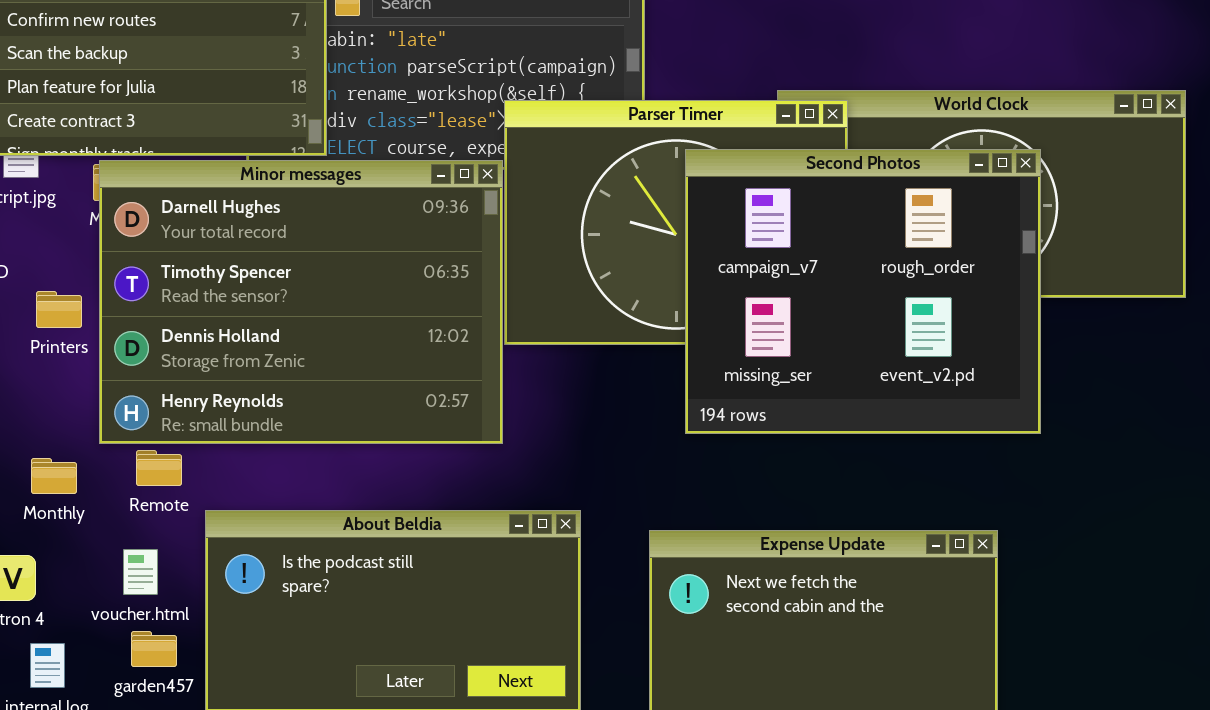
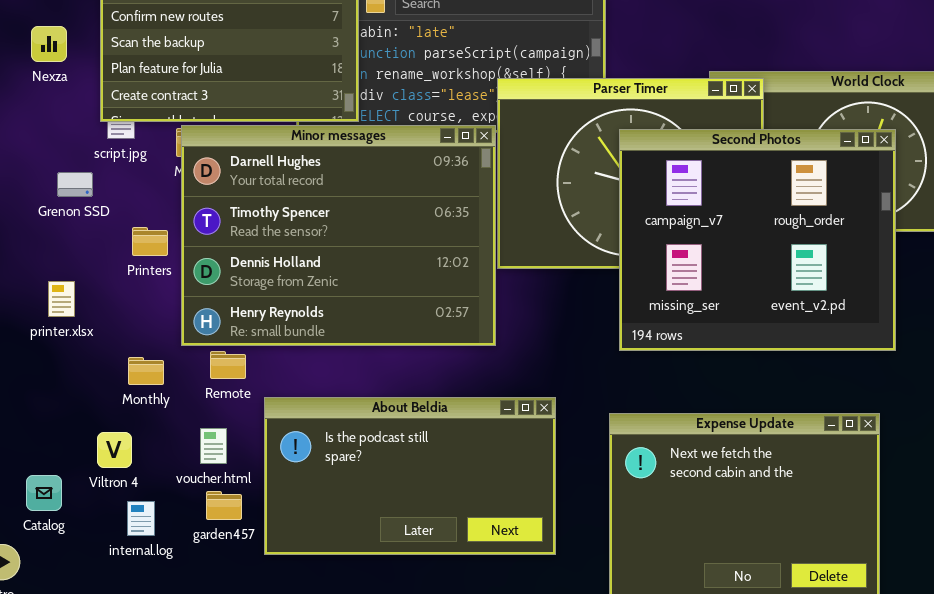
Second Photos: [685,149,1041,434] -> [619,129,896,351], moved

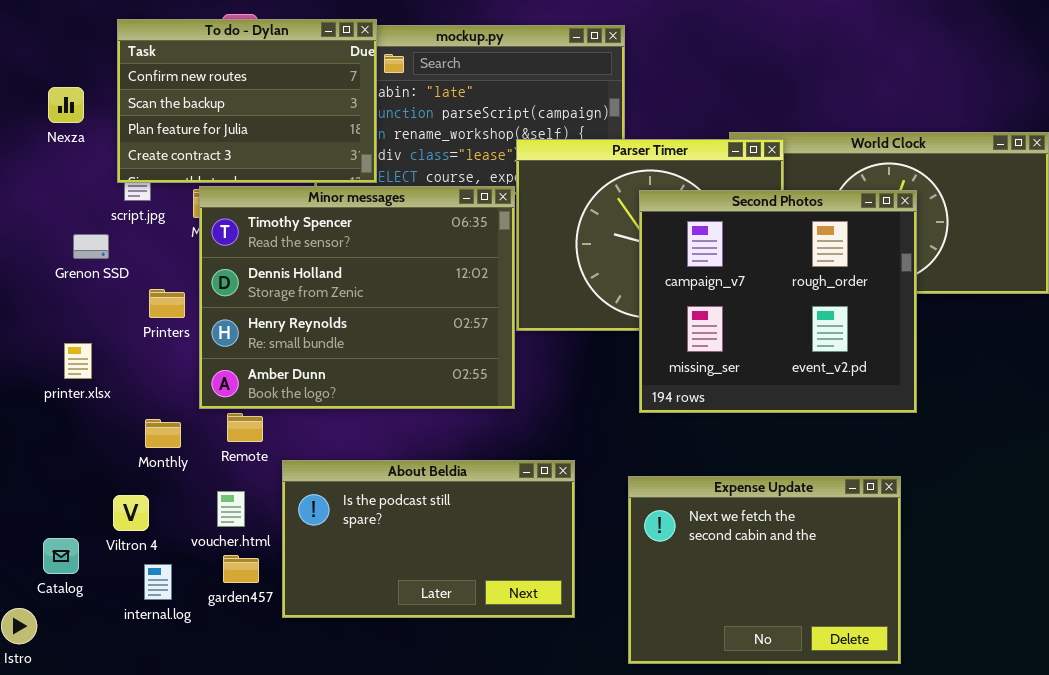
Minor messages: [181,125,496,346] -> [199,186,515,409], scrolled down 1 row

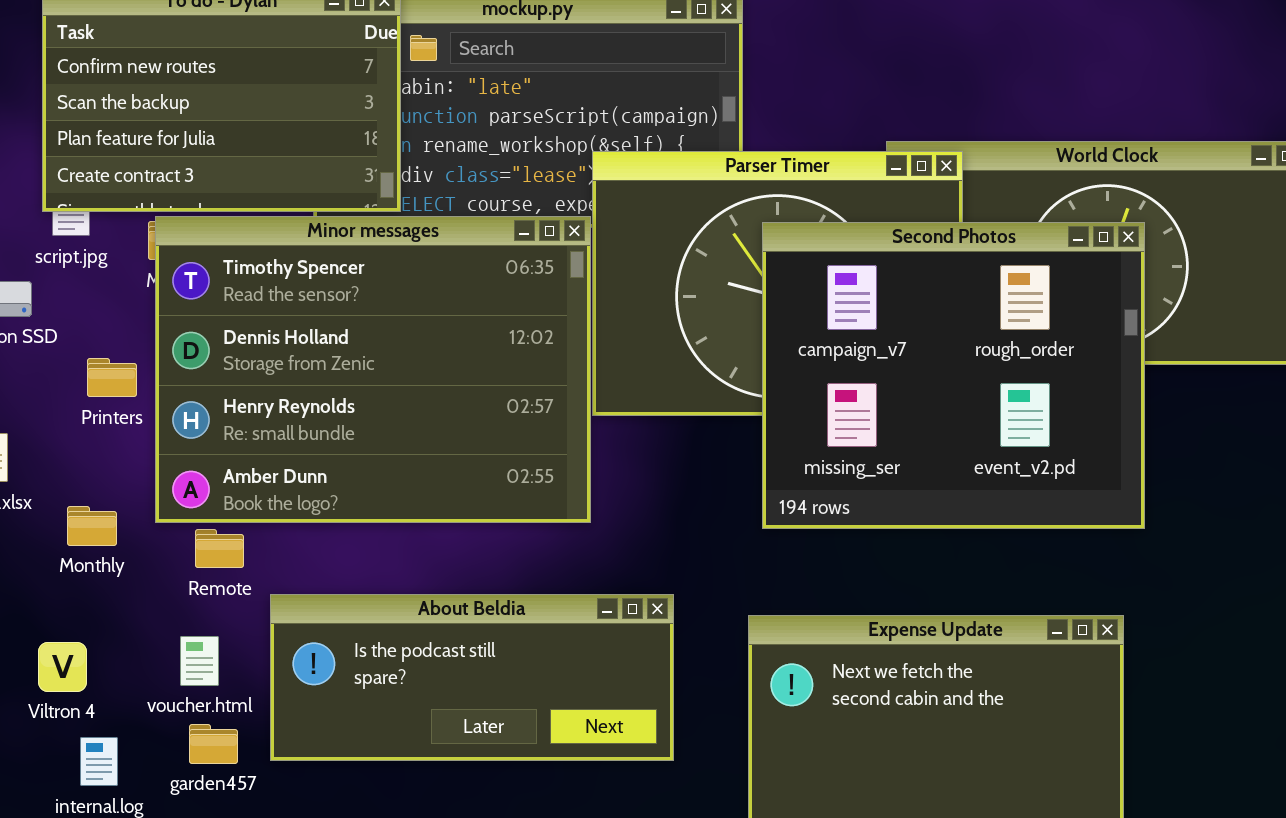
Monthly: [145,419,181,448] -> [67,506,117,546], moved
About Beldia: [282,460,575,618] -> [270,594,674,761], resized

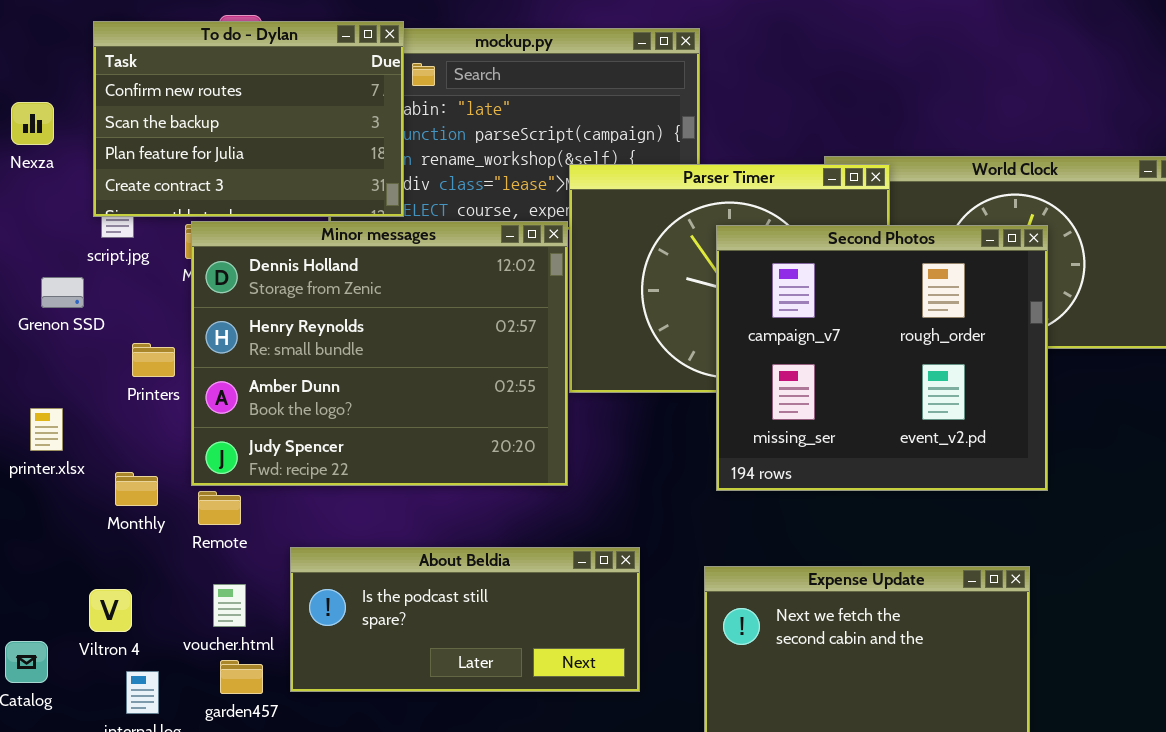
Minor messages: [155,216,591,523] -> [191,221,568,486], scrolled down 1 row
Remote: [195,529,244,568] -> [198,491,241,525], moved

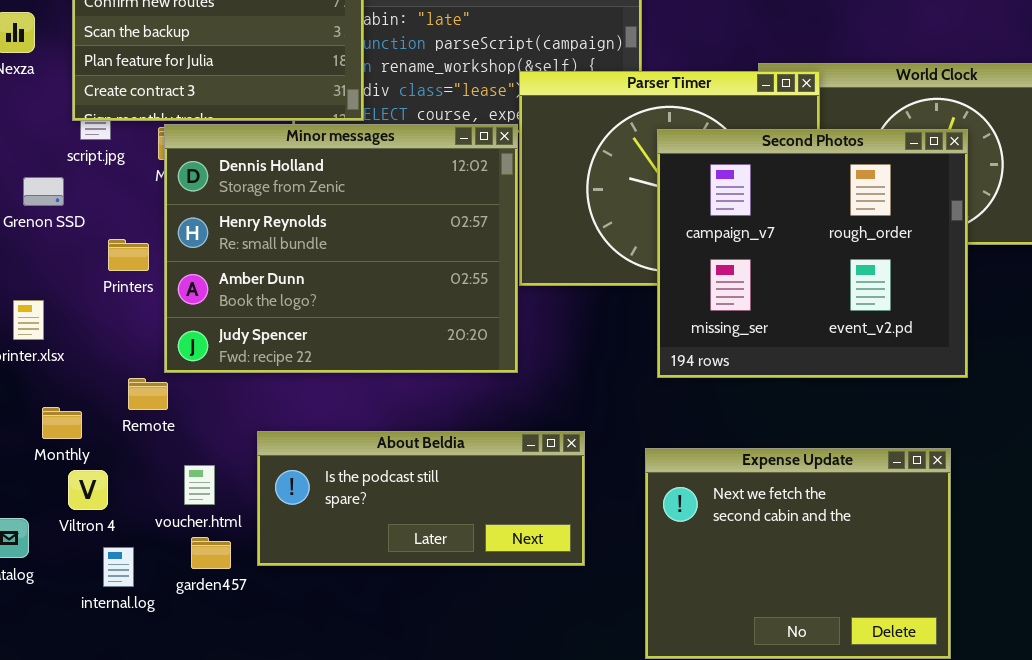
Monthly: [115,472,158,506] -> [42,407,82,439], moved
Remote: [198,491,241,525] -> [128,378,168,410], moved

